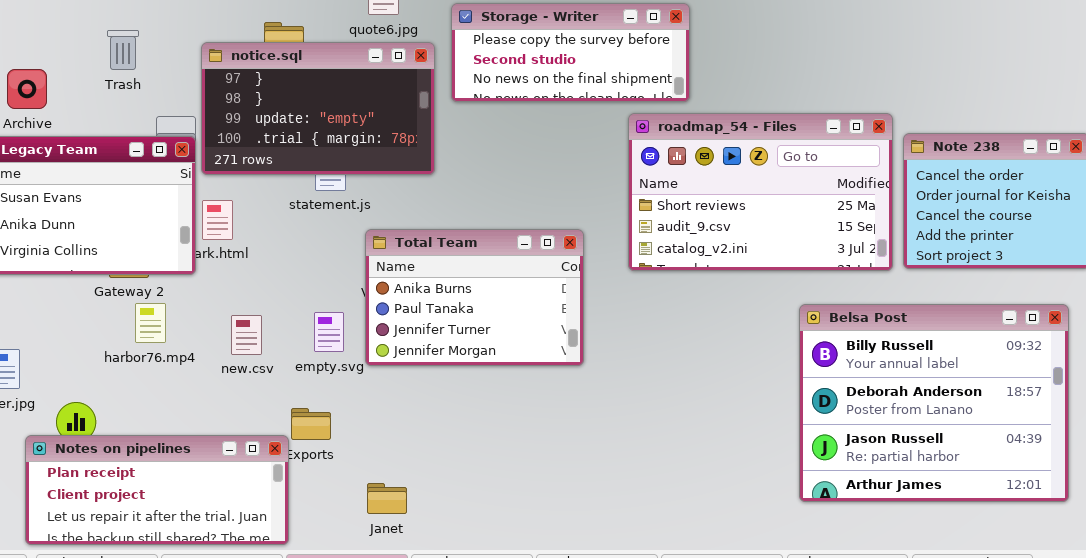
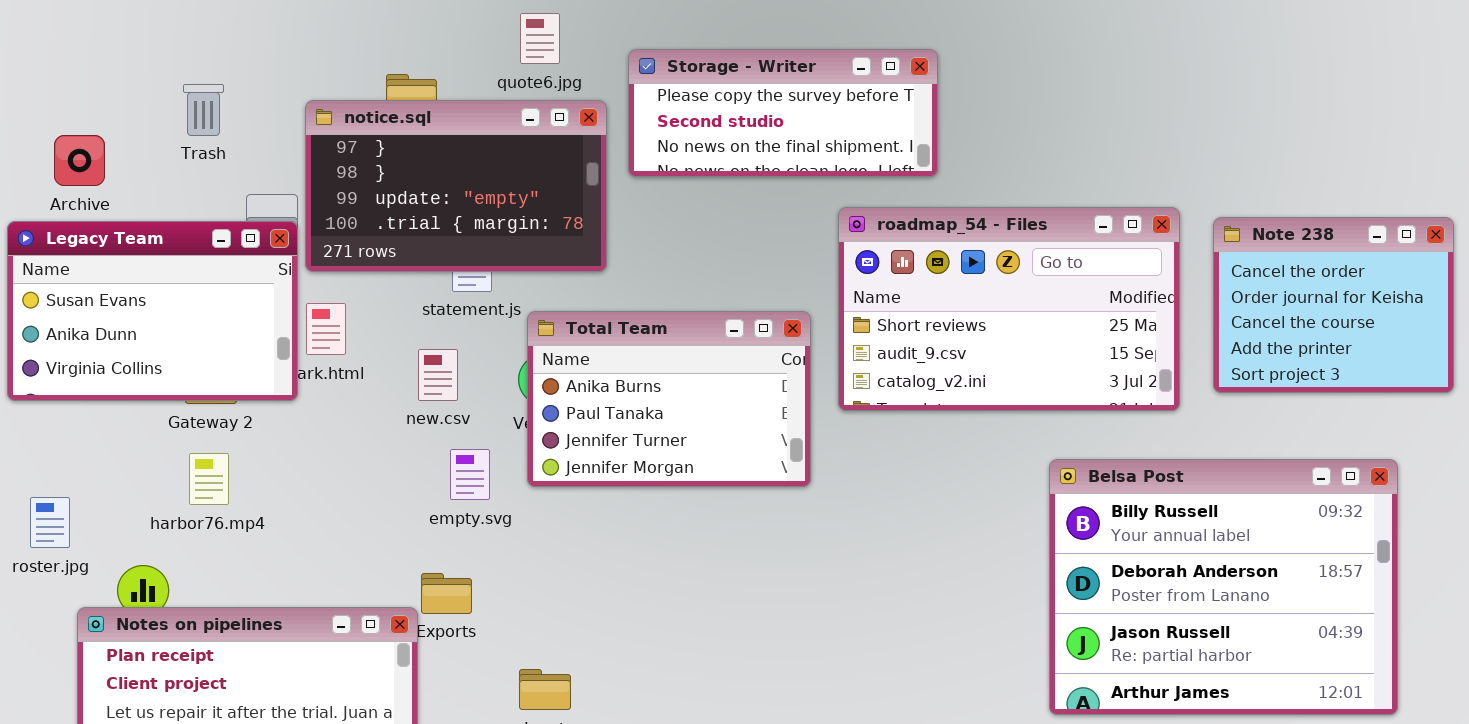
roadmap_54 - Files: [628,113,893,271] -> [838,207,1180,411], moved
Total Team: [365,229,584,366] -> [527,311,811,487], moved
harbor76.mp4: [135,303,166,343] -> [189,453,229,505], moved
Belsa Post: [799,304,1069,502] -> [1049,459,1398,715], moved
new.csv: [231,315,262,355] -> [418,349,458,401], moved

